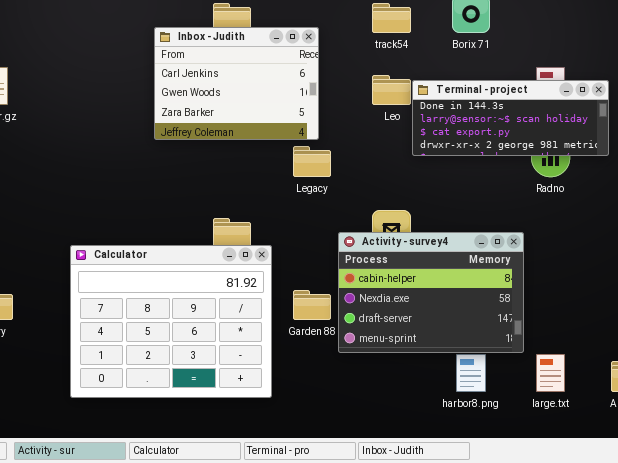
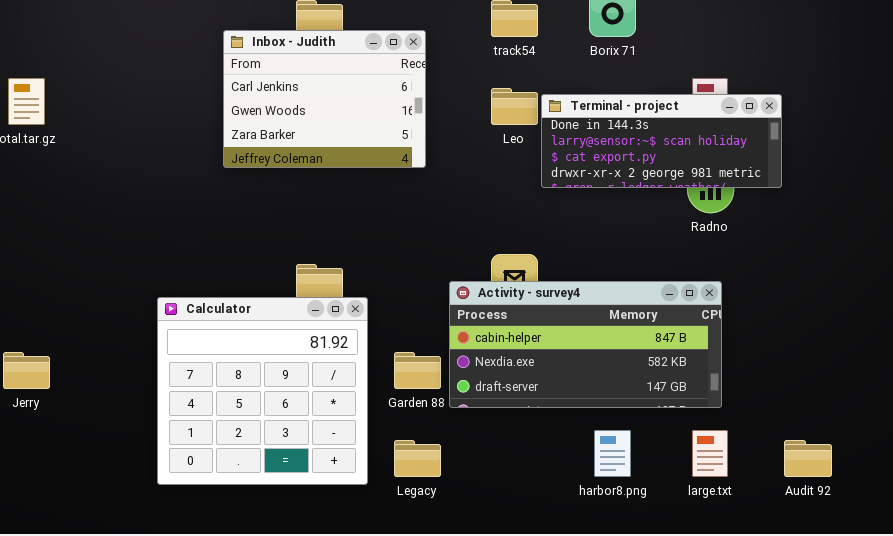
Legacy: [293,146,331,177] -> [394,440,441,477], moved
Activity - survey4: [338,232,524,353] -> [449,281,722,408], resized
Calculator: [70,245,272,398] -> [157,297,368,485], resized

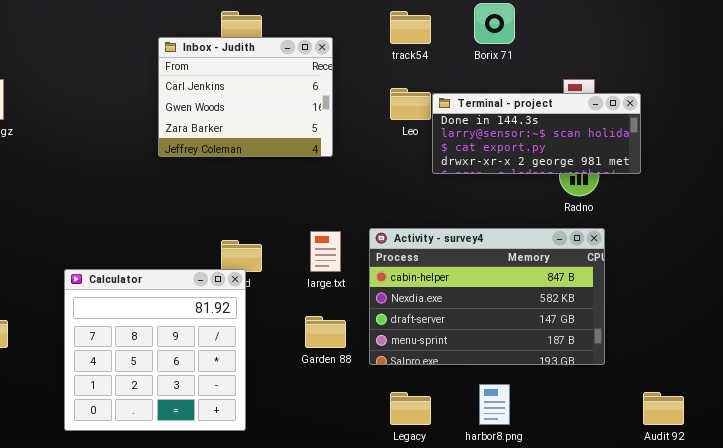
Activity - survey4: [449,281,722,408] -> [369,228,605,365], moved, resized
Calculator: [157,297,368,485] -> [64,269,246,431], moved
large.txt: [692,430,728,477] -> [310,231,341,272], moved
Legacy: [394,440,441,477] -> [390,392,431,425], moved

